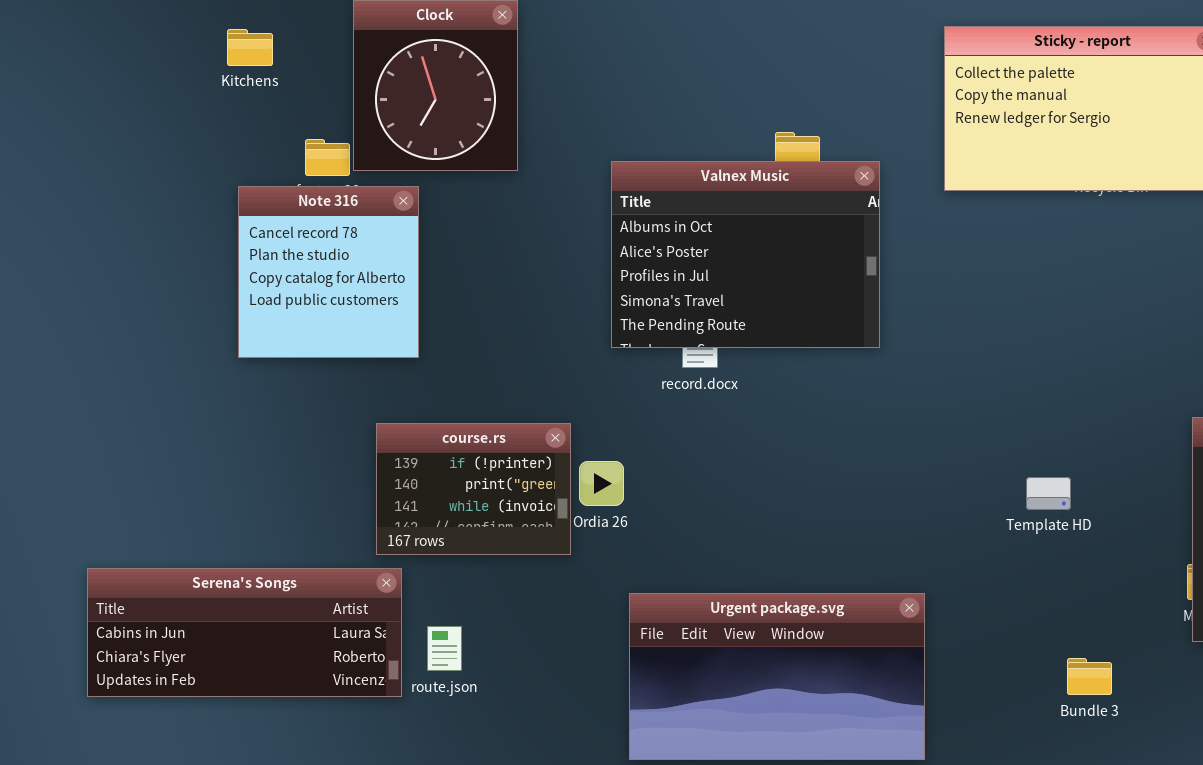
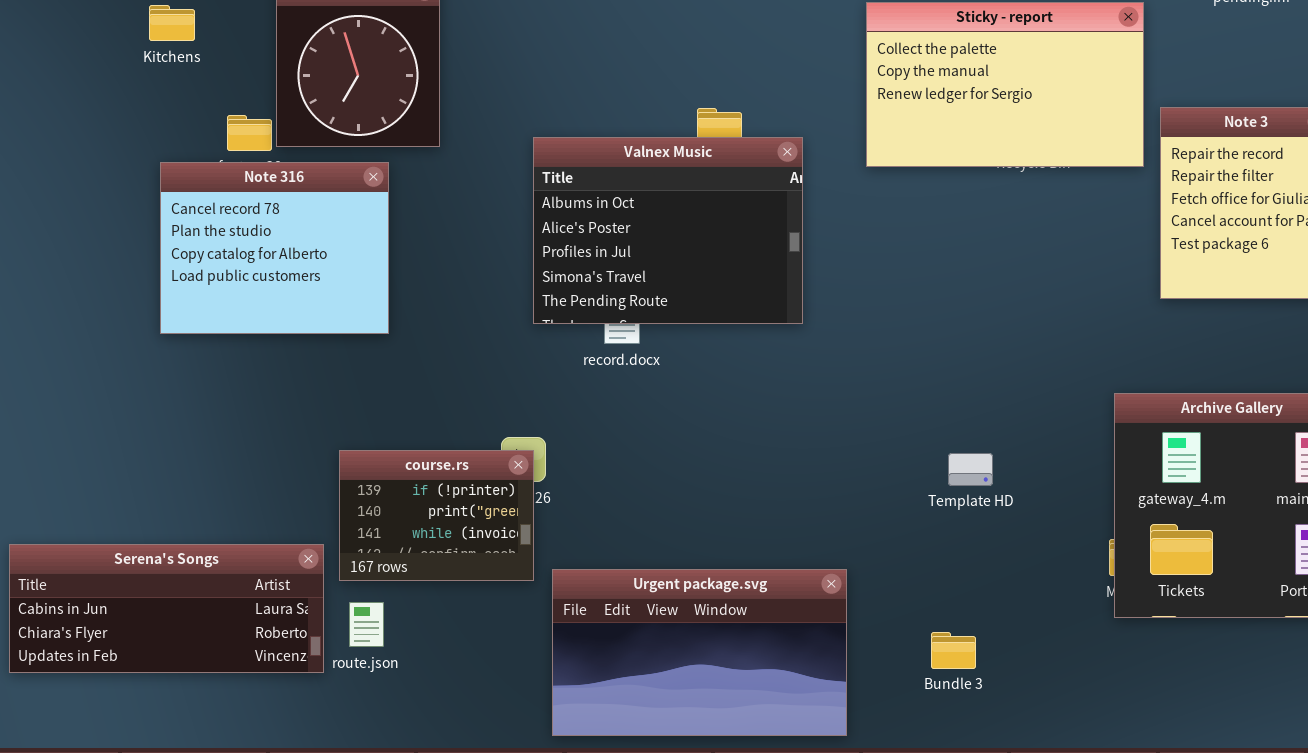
Note 316: [238,186,419,358] -> [160,162,389,334], resized
course.rs: [376,423,571,555] -> [339,450,534,581], moved
Bundle 3: [1067,658,1112,695] -> [931,632,976,669], moved

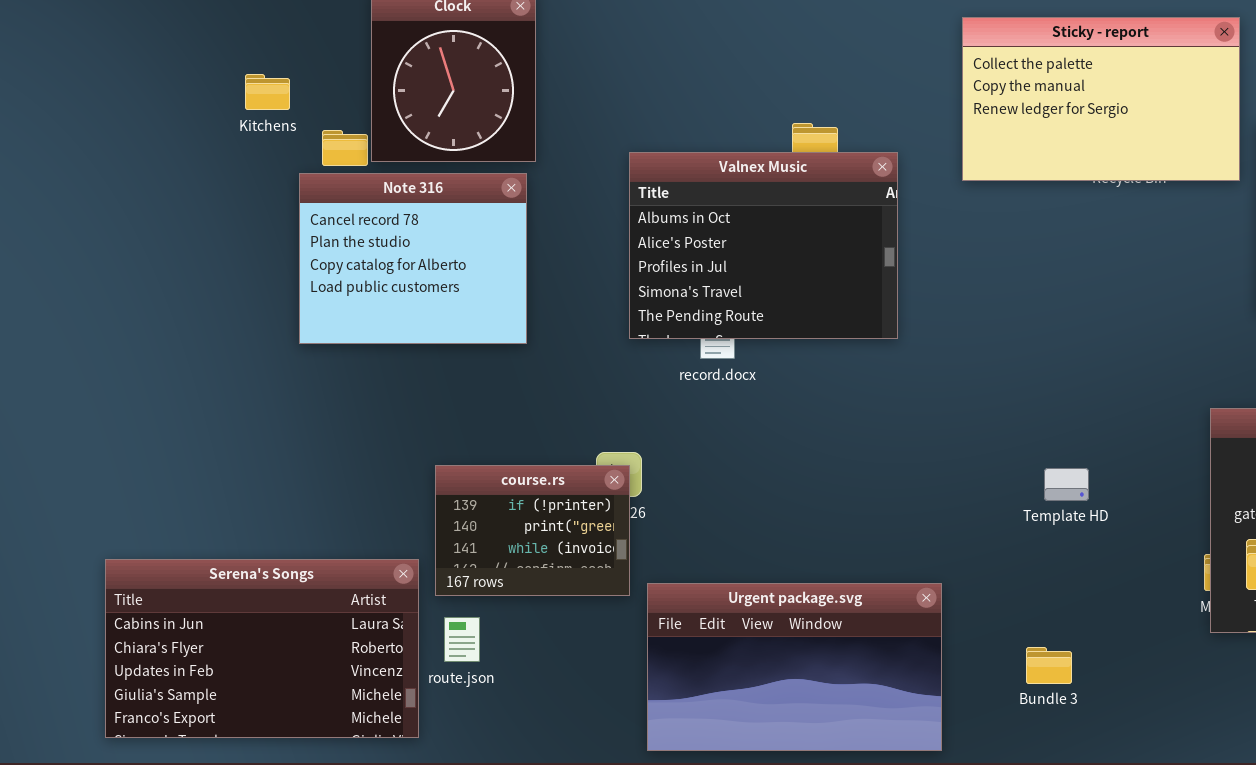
Kitchens: [149,5,195,41] -> [245,74,290,110], moved
Note 316: [160,162,389,334] -> [299,173,527,344], moved
Serena's Songs: [9,544,324,673] -> [105,559,419,738], resized

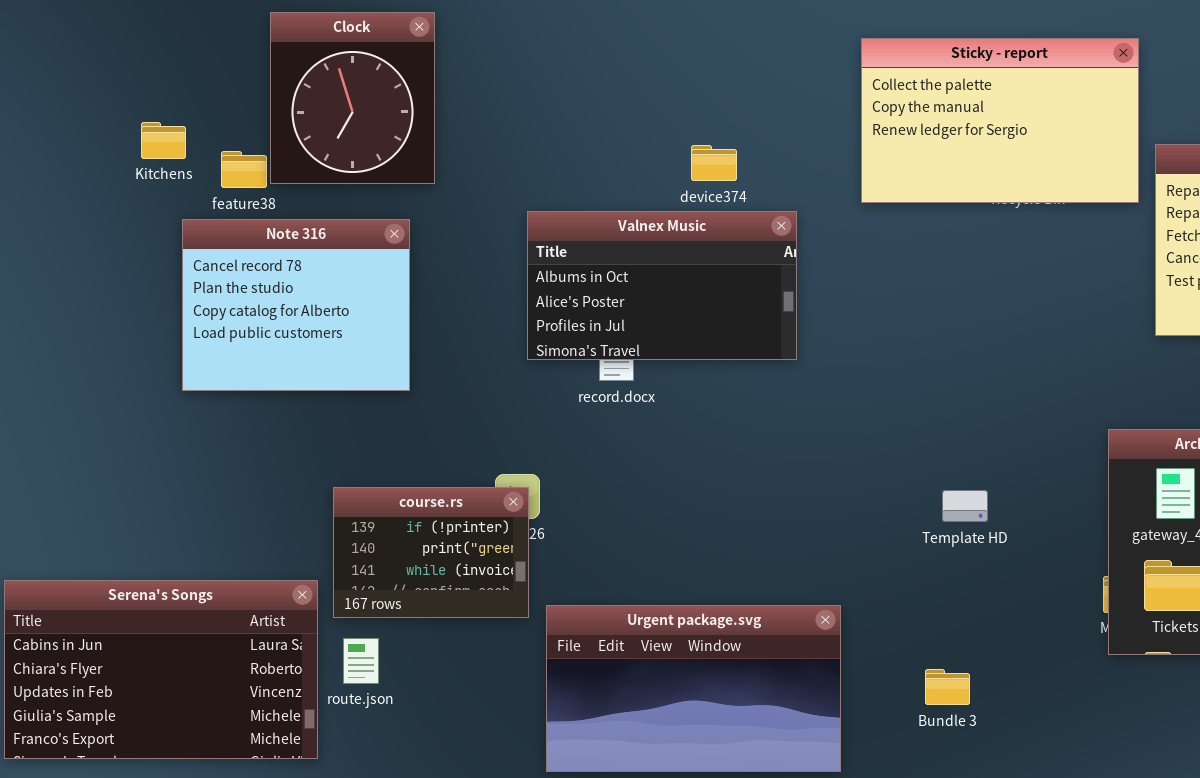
Kitchens: [245,74,290,110] -> [141,122,186,159], moved
Valnex Music: [629,152,898,339] -> [527,211,797,360], resized
Note 316: [299,173,527,344] -> [182,219,410,391], moved

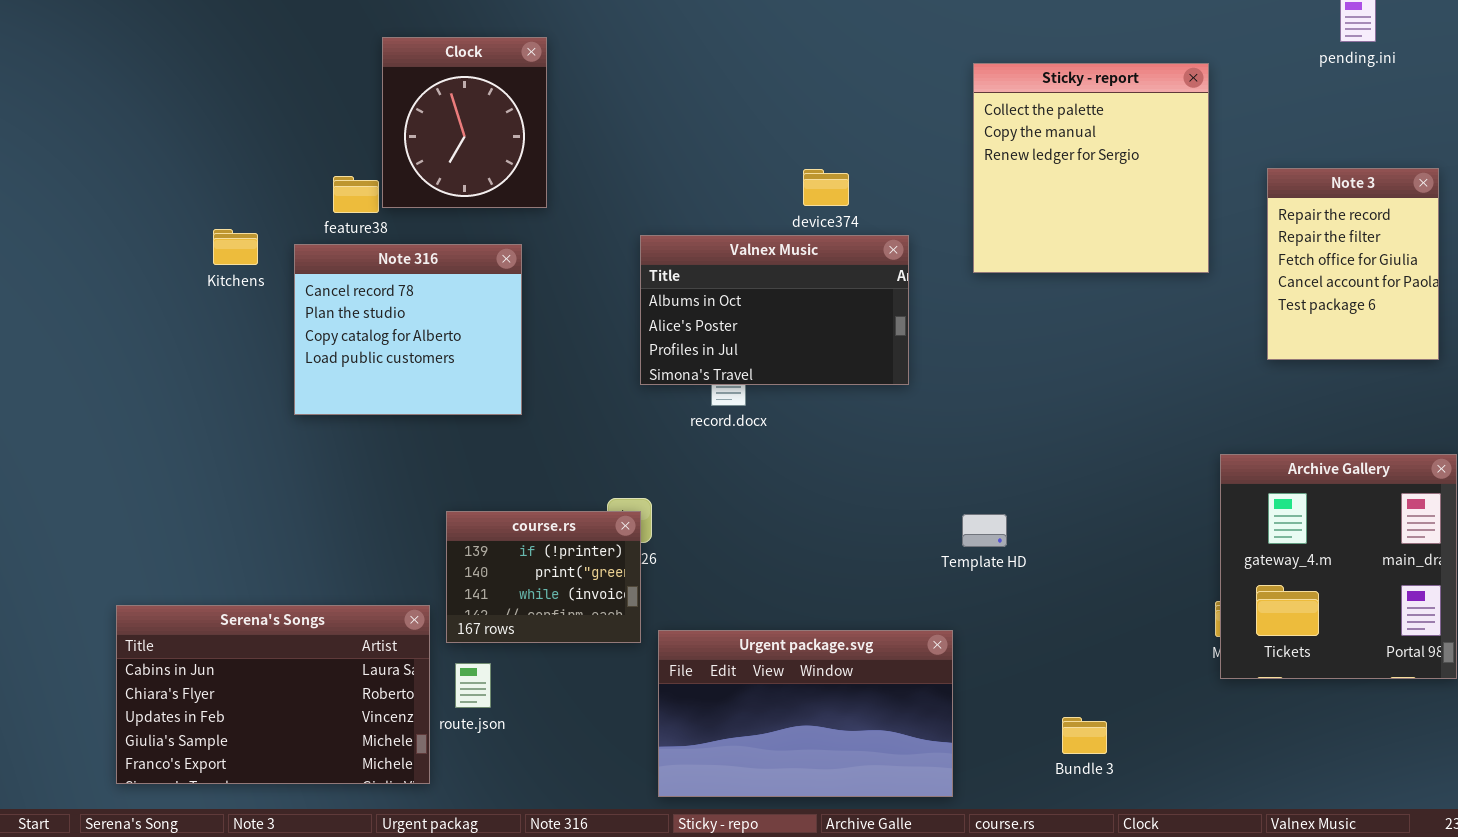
Sticky - report: [861,38,1139,203] -> [973,63,1209,273], resized
Kitchens: [141,122,186,159] -> [213,229,258,265], moved
Template HD: [942,490,988,522] -> [962,514,1007,547], moved
Bundle 3: [925,669,970,705] -> [1062,717,1107,754], moved

